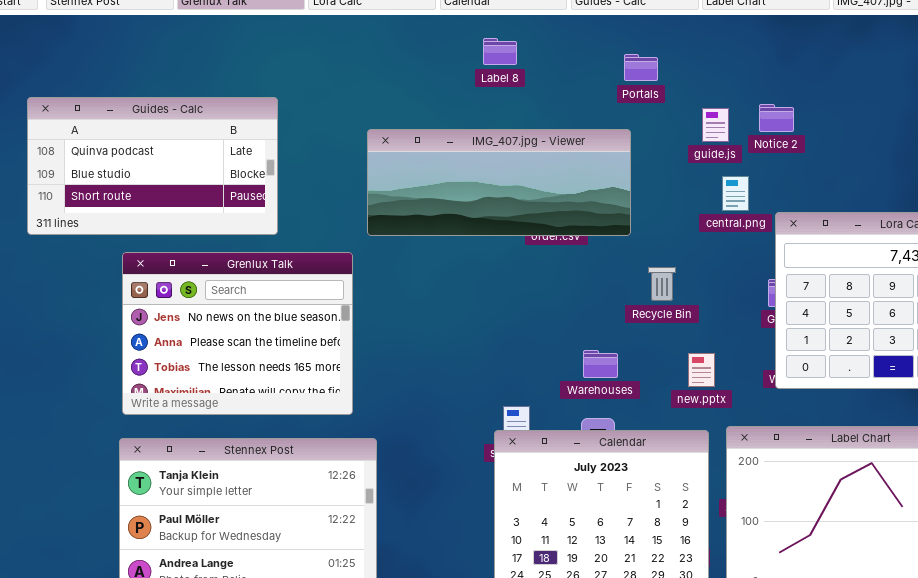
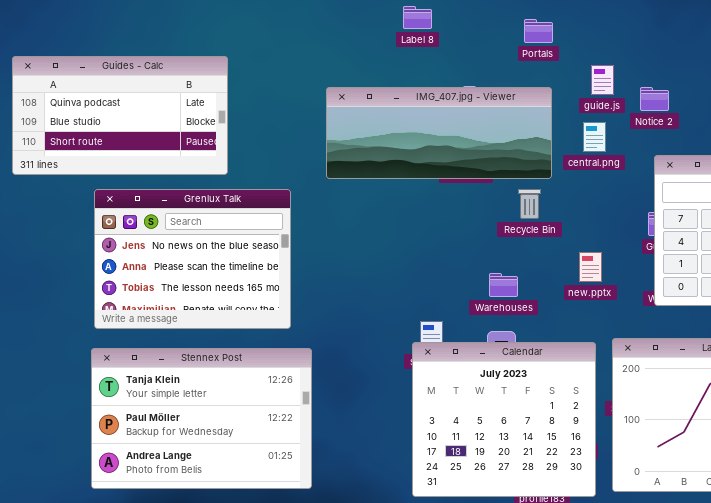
Notice 2: [759,104,794,132] -> [640,87,669,111], moved
IMG_407.jpg - Viewer: [367,129,631,236] -> [326,87,552,179], moved
central.png: [722,176,749,211] -> [583,122,606,152], moved
Recycle Bin: [648,267,676,301] -> [518,189,541,219], moved
new.pptx: [688,353,715,387] -> [579,252,602,282], moved

